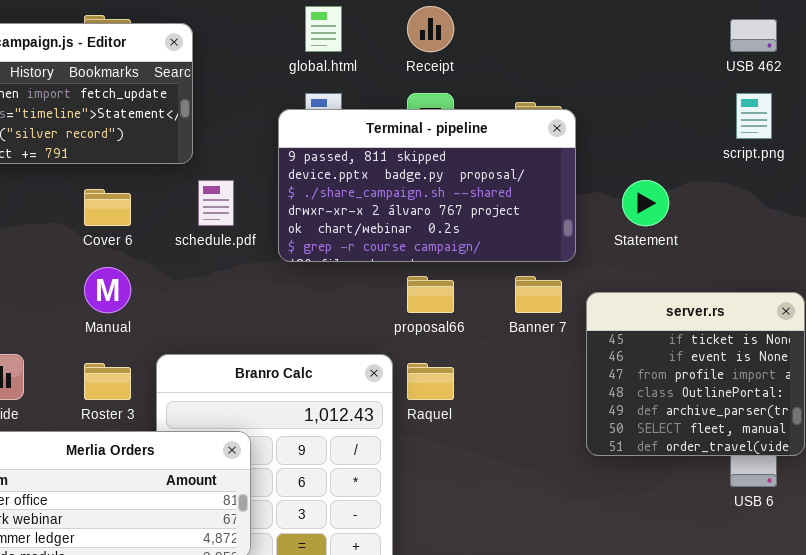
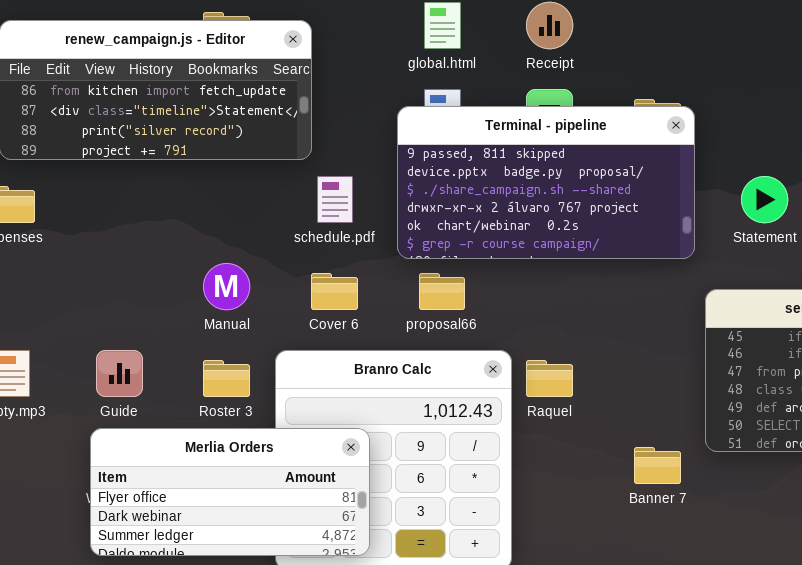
Cover 6: [84,189,131,226] -> [311,273,358,310], moved
proposal66: [407,276,454,313] -> [419,273,465,310], moved
Banner 7: [515,276,562,313] -> [634,447,681,484], moved

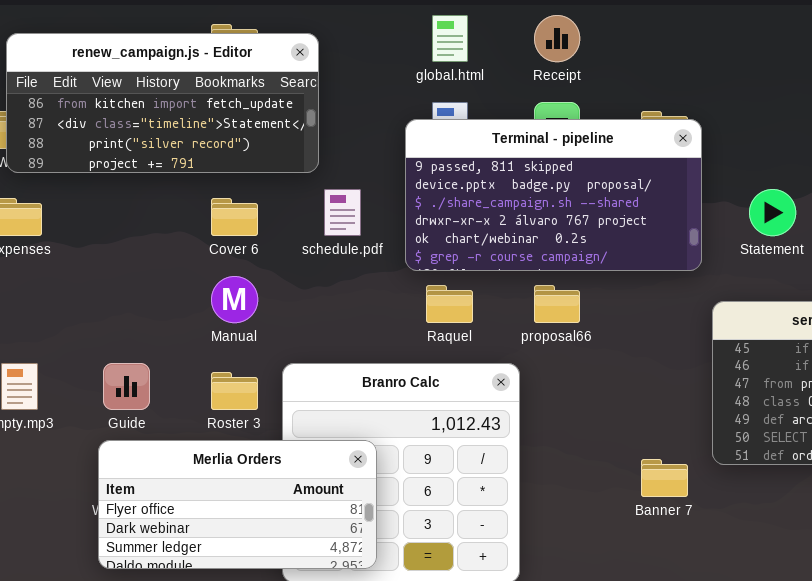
Cover 6: [311,273,358,310] -> [211,198,258,236], moved
proposal66: [419,273,465,310] -> [534,285,580,323], moved
Raquel: [526,360,573,397] -> [426,285,473,323], moved

